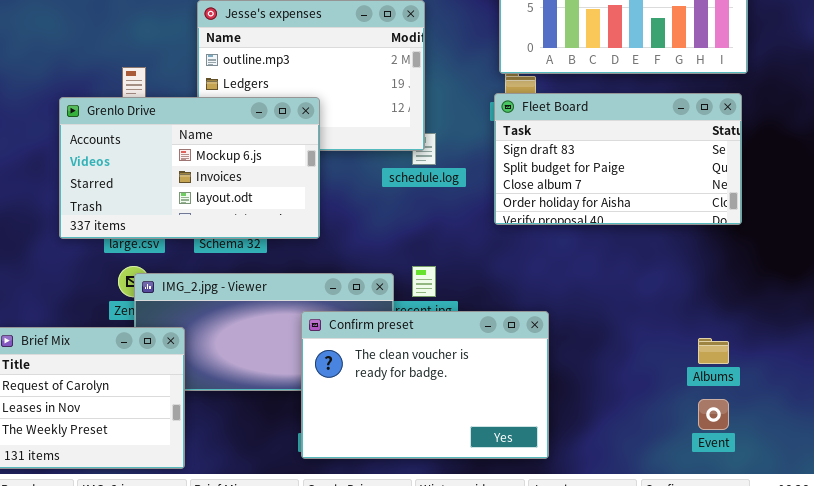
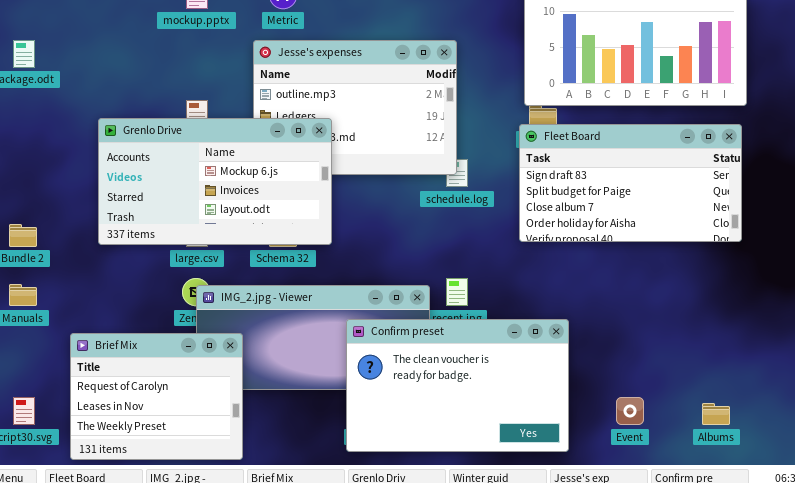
Grenlo Drive: [59,97,320,239] -> [98,118,332,245], moved
Albums: [698,338,729,364] -> [702,403,730,425], moved
Event: [698,399,729,430] -> [616,397,644,425], moved

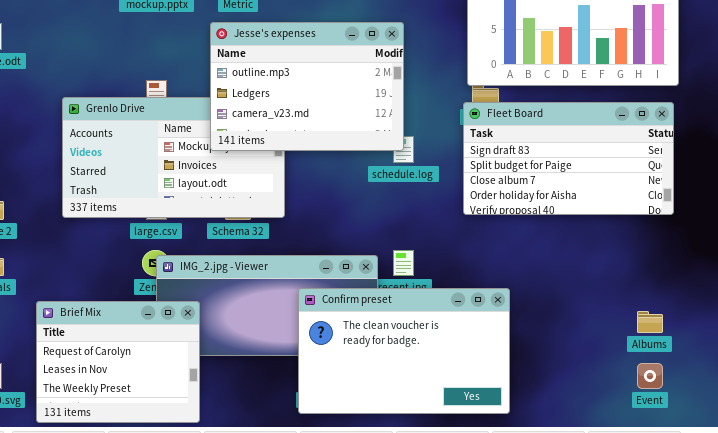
Jesse's expenses: [253,40,457,175] -> [210,22,404,151], raised
Event: [616,397,644,425] -> [637,363,663,389], moved
Albums: [702,403,730,425] -> [637,311,663,333], moved

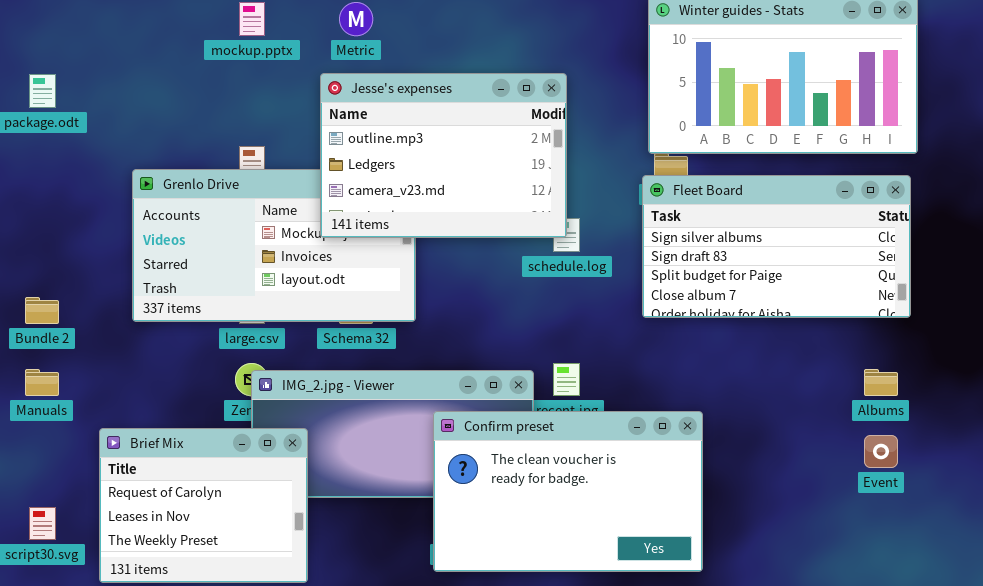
Fleet Board: [463,102,674,215] -> [642,175,911,318], scrolled up 1 row
Albums: [637,311,663,333] -> [864,369,898,396], moved
Event: [637,363,663,389] -> [864,435,898,468], moved

